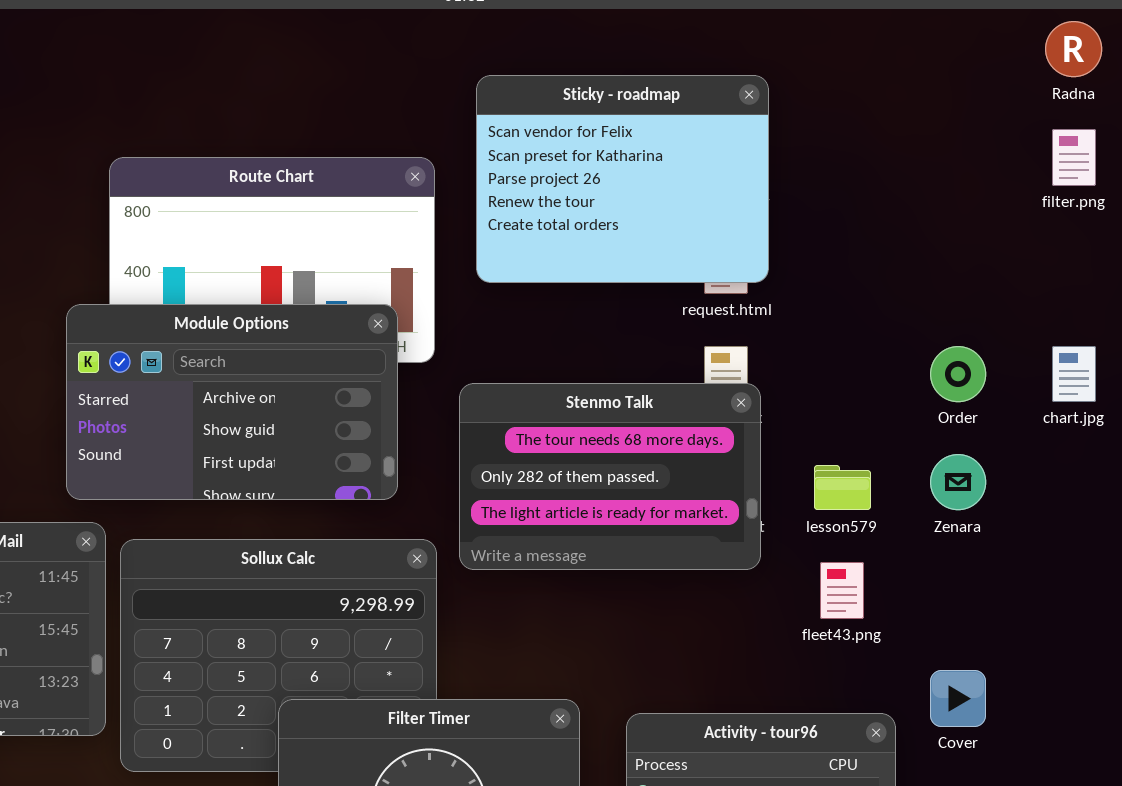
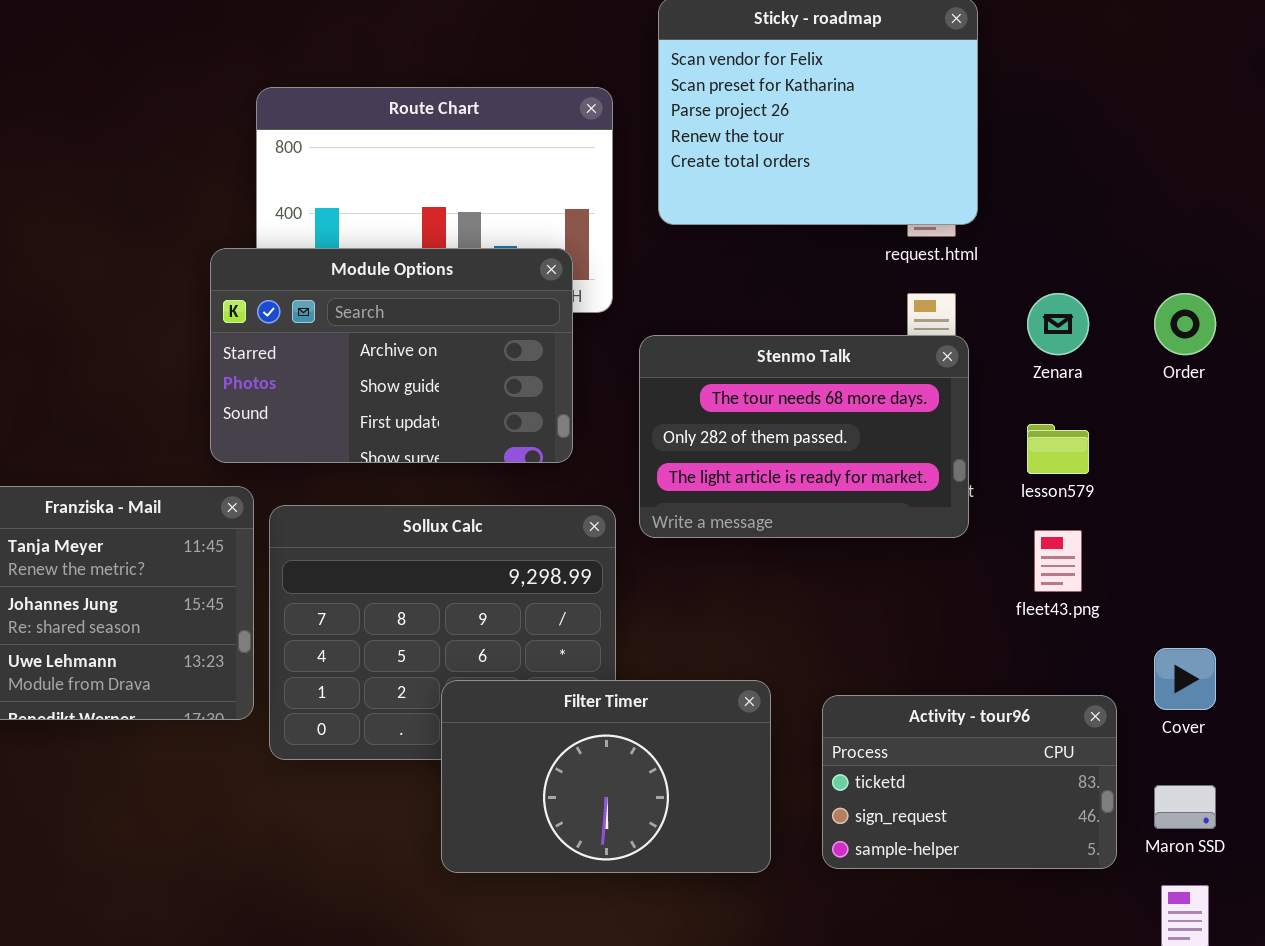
Zenara: [930,454,986,510] -> [1027,293,1089,355], moved

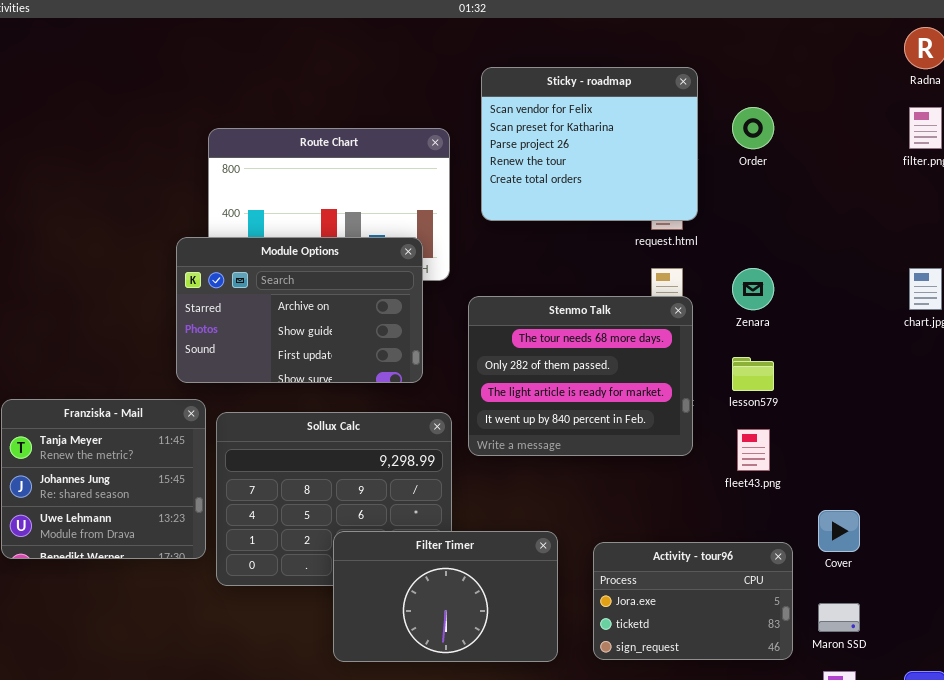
Order: [1154,293,1216,355] -> [732,107,774,149], moved
Stenmo Talk: [639,335,969,538] -> [468,296,693,456], resized
Activity - tour96: [822,695,1117,869] -> [593,542,793,660], scrolled up 1 row

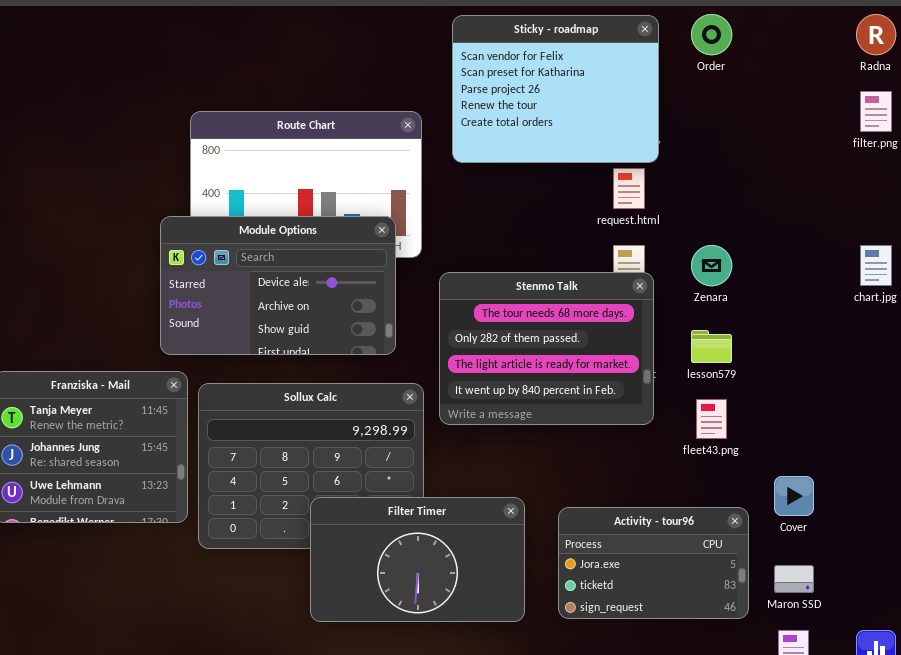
Sticky - roadmap: [481,67,698,221] -> [452,15,659,163], moved
Order: [732,107,774,149] -> [691,14,732,55], moved
Module Options: [176,237,423,383] -> [160,216,396,355], scrolled up 1 row

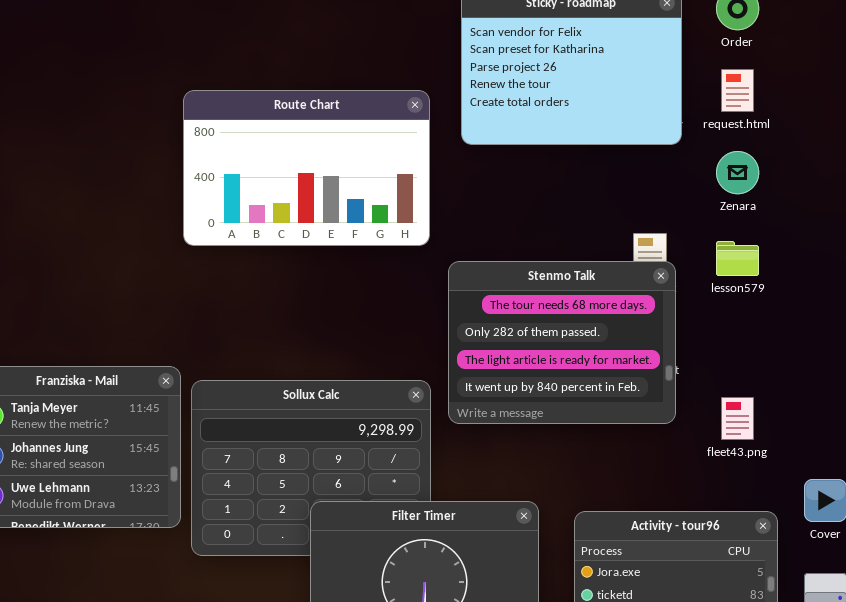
request.html: [613,168,645,209] -> [721,69,754,112], moved
Module Options: [160,216,396,355] -> none, closed
Zenara: [691,245,732,286] -> [716,151,759,194], moved
lesson579: [691,330,732,363] -> [716,241,759,276], moved

